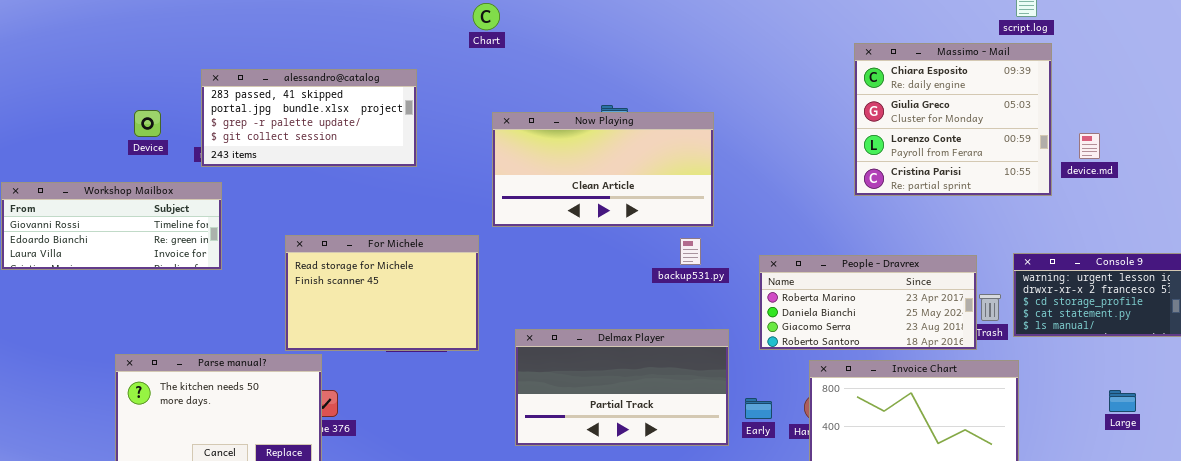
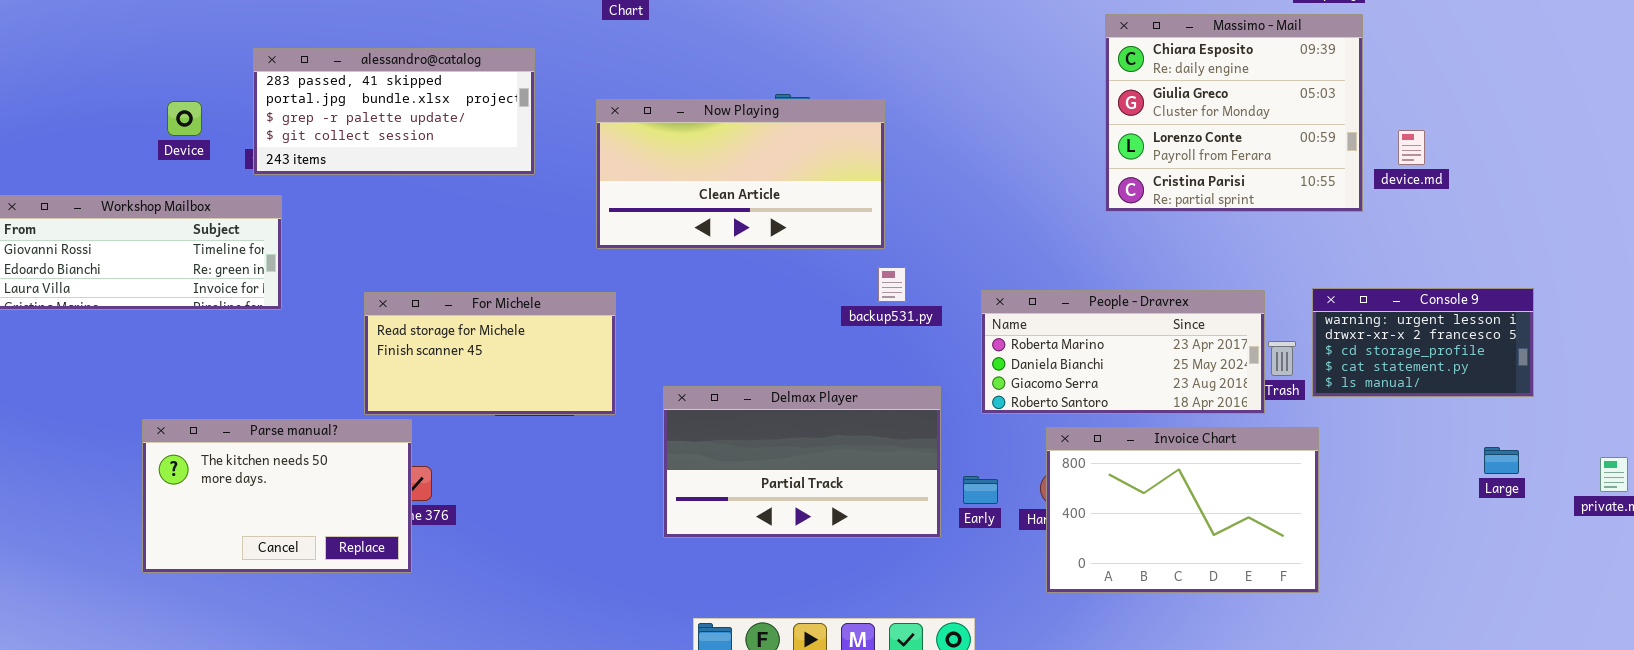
Now Playing: [492,112,714,227] -> [596,99,885,249], moved
For Michele: [285,235,479,351] -> [364,292,616,415], resized
Large: [1109,390,1136,412] -> [1484,447,1519,474], moved

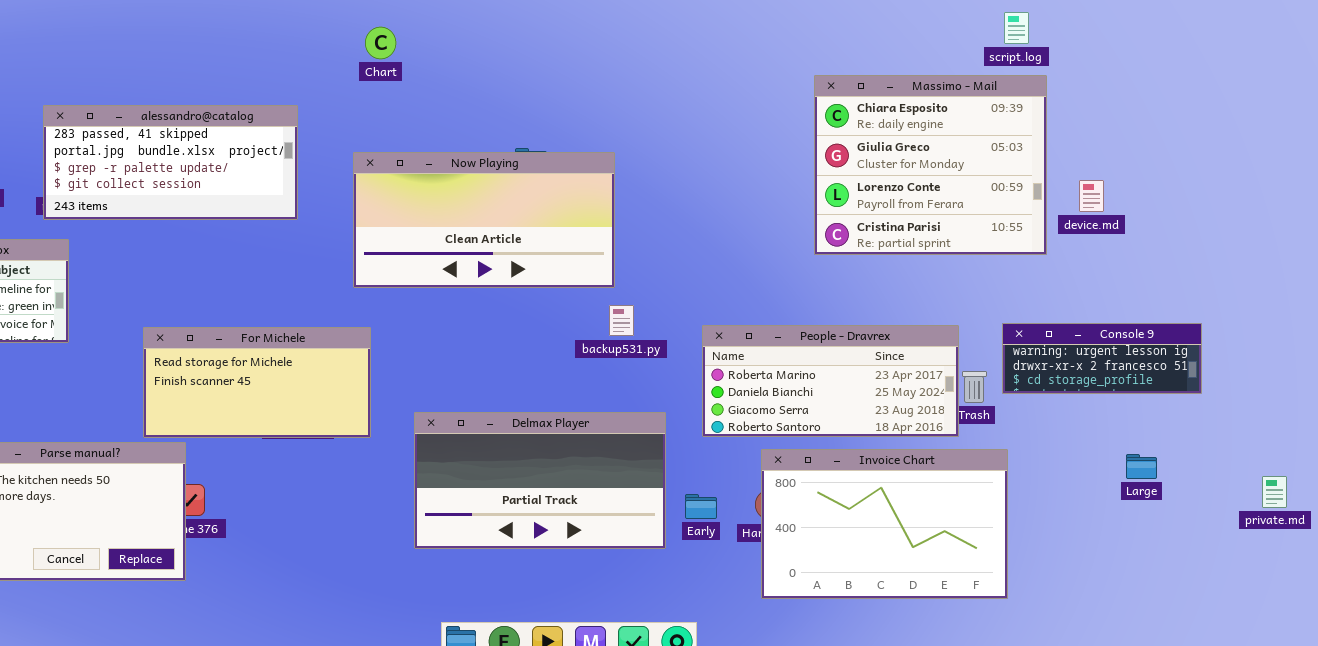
Console 9: [1312,288,1534,397] -> [1002,323,1202,394], resized
Large: [1484,447,1519,474] -> [1126,454,1157,479], moved

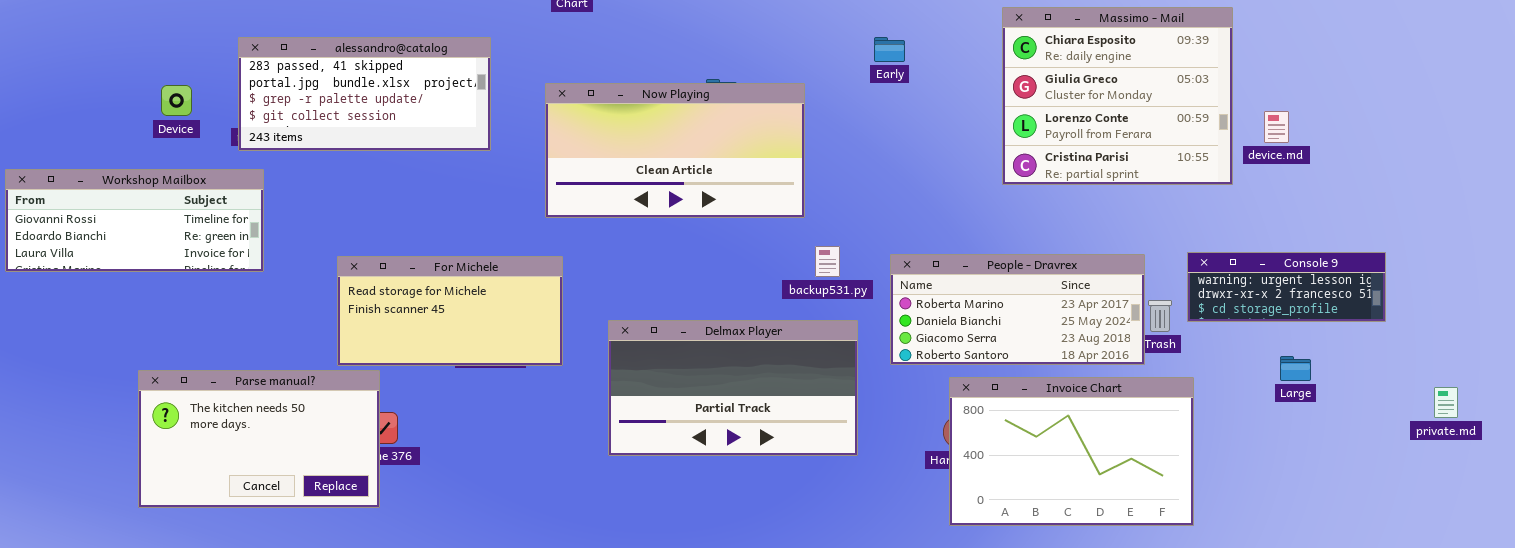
backup531.py: [609,305,634,336] -> [815,246,840,277], moved
Delmax Player: [414,412,666,549] -> [608,320,858,456], moved
Large: [1126,454,1157,479] -> [1280,356,1311,381], moved
private.md: [1262,476,1287,508] -> [1434,387,1458,418], moved
Early: [685,494,717,519] -> [874,37,905,62], moved

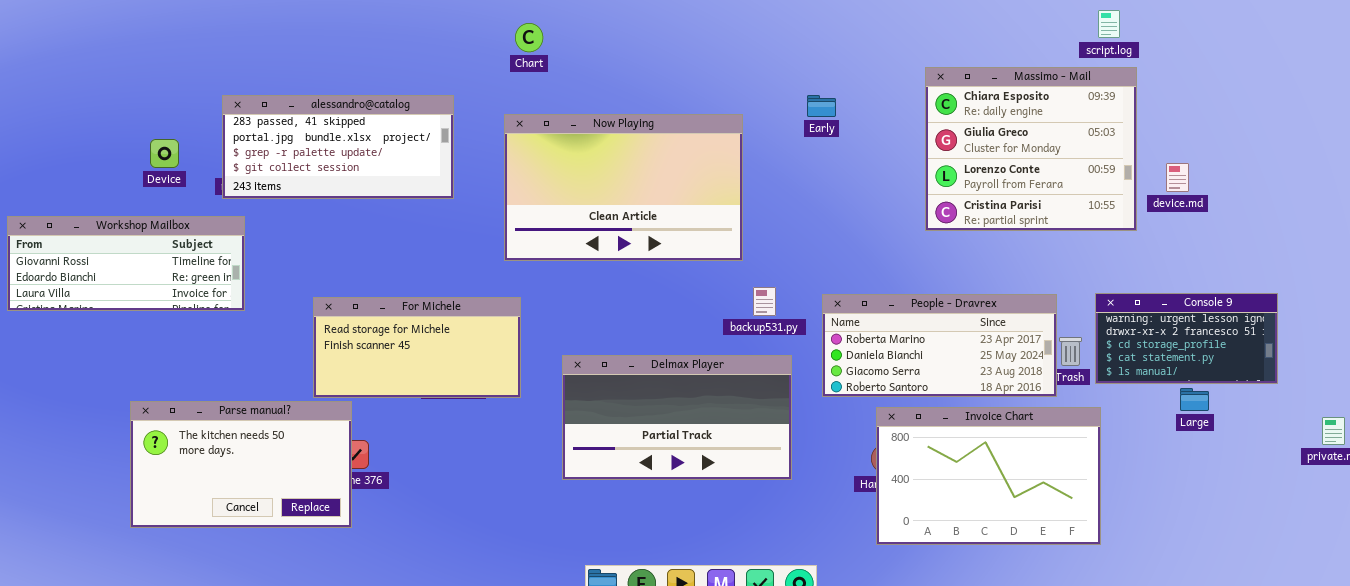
Now Playing: [545,83,805,218] -> [504,114,743,261], resized
Console 9: [1187,252,1386,322] -> [1095,293,1278,384], resized

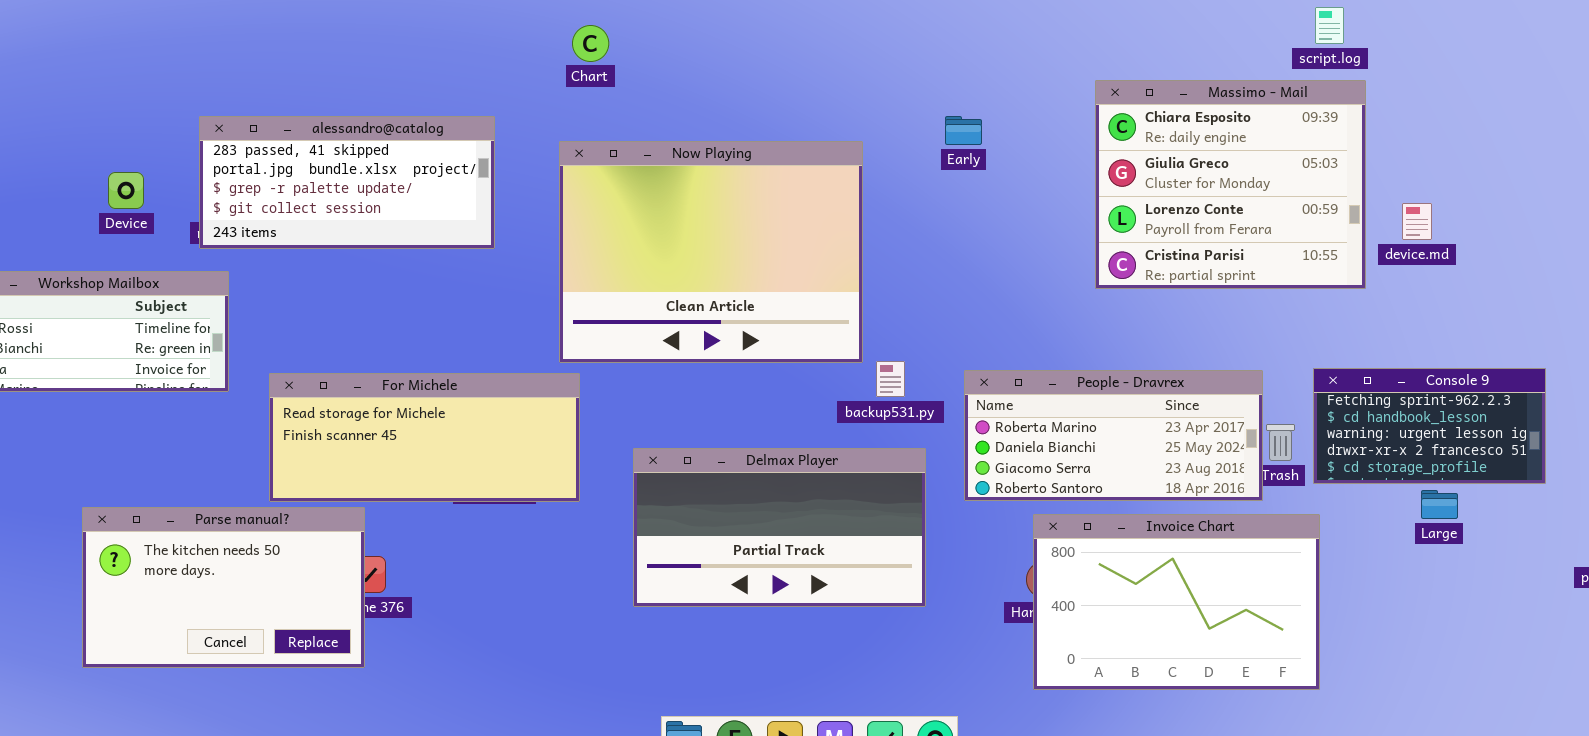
Now Playing: [504,114,743,261] -> [559,141,863,363], resized
Console 9: [1095,293,1278,384] -> [1313,368,1546,484], scrolled up 2 rows
For Michele: [313,297,521,398] -> [269,373,580,502], resized

